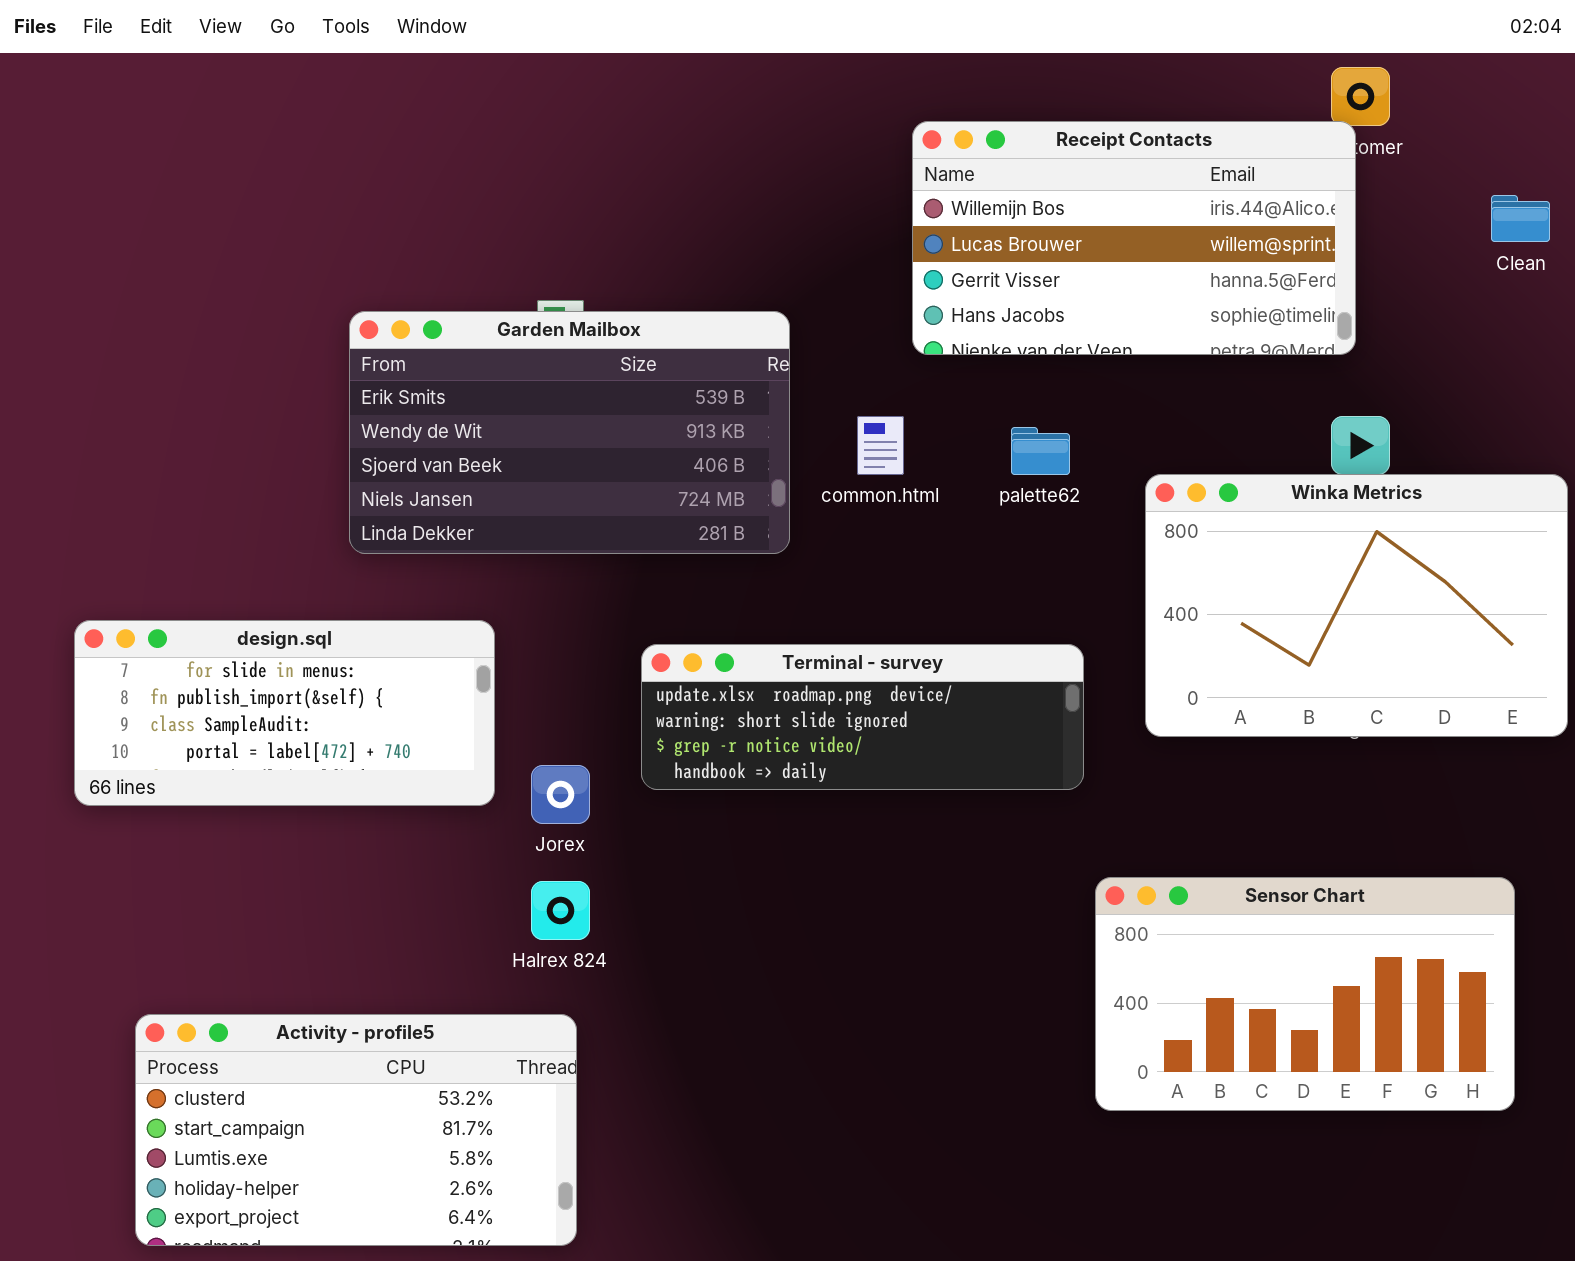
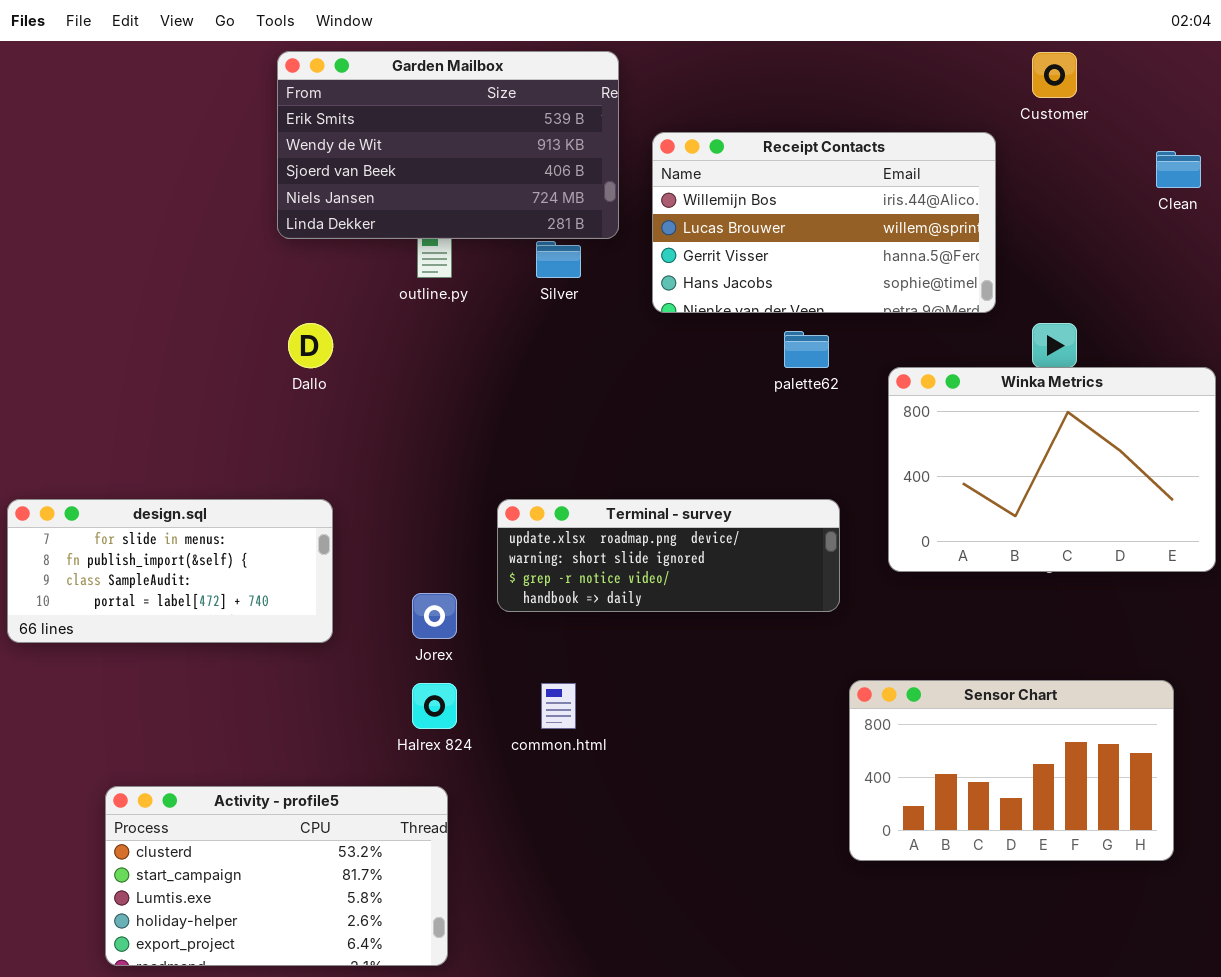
Receipt Contacts: [912,121,1356,355] -> [652,132,996,313], moved
Garden Mailbox: [349,311,790,554] -> [277,51,619,239], moved
common.html: [857,416,904,475] -> [541,683,576,729], moved
design.sql: [74,620,495,806] -> [7,499,333,643], moved

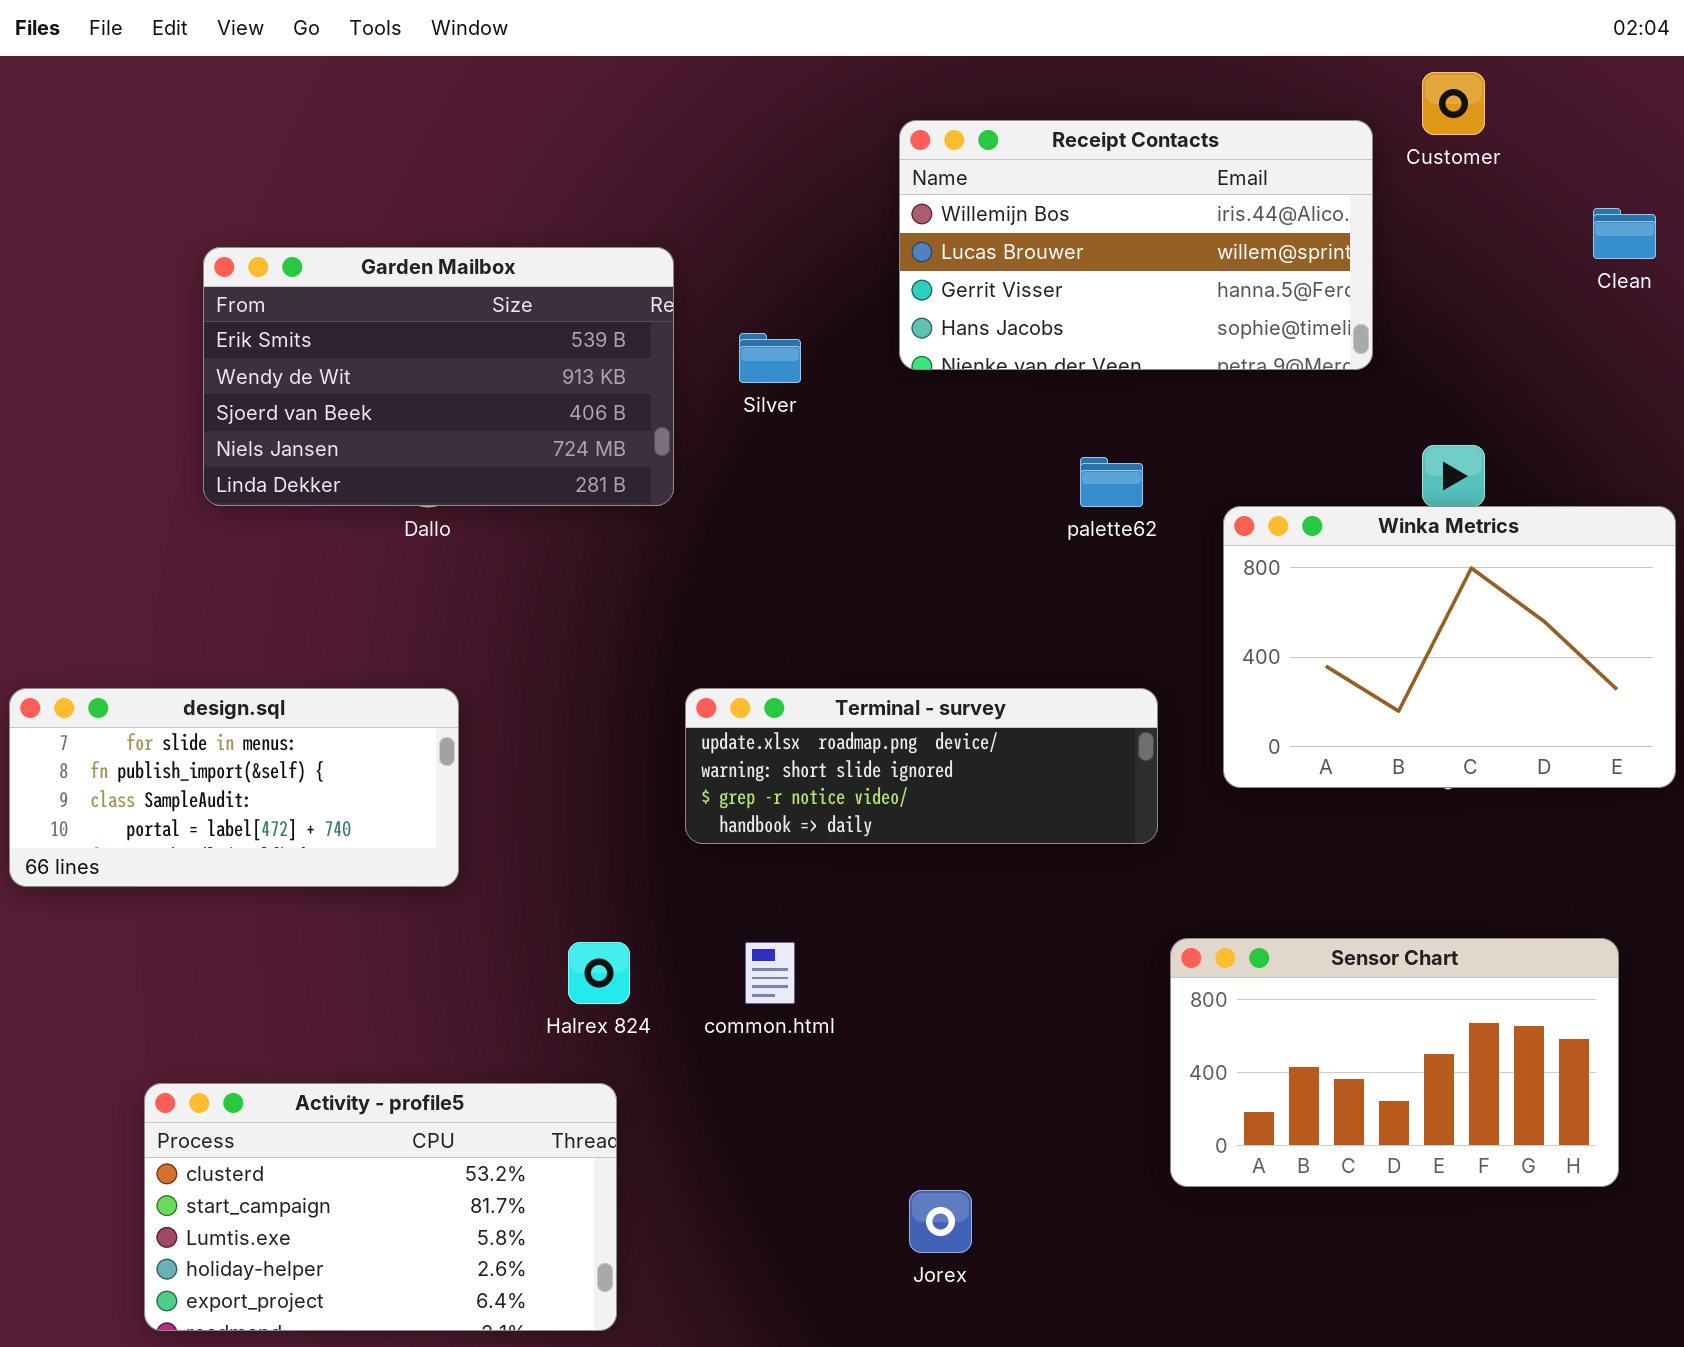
Garden Mailbox: [277,51,619,239] -> [203,247,674,506], moved
Receipt Contacts: [652,132,996,313] -> [899,120,1373,370], moved
Jorex: [412,593,457,639] -> [909,1190,972,1253], moved

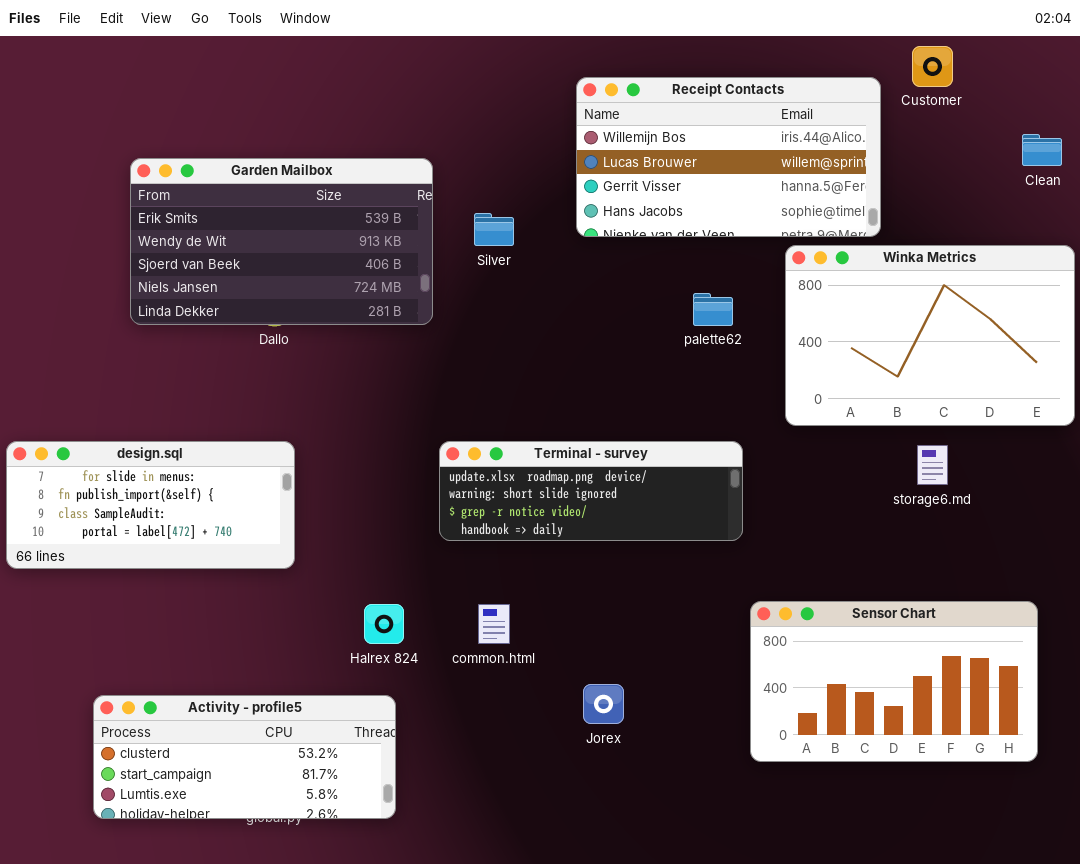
Winka Metrics: [1223,506,1676,788] -> [785,245,1075,426], moved
Activity - profile5: [144,1083,617,1331] -> [93,695,396,819], resized
Jorex: [909,1190,972,1253] -> [583,684,624,724], moved

